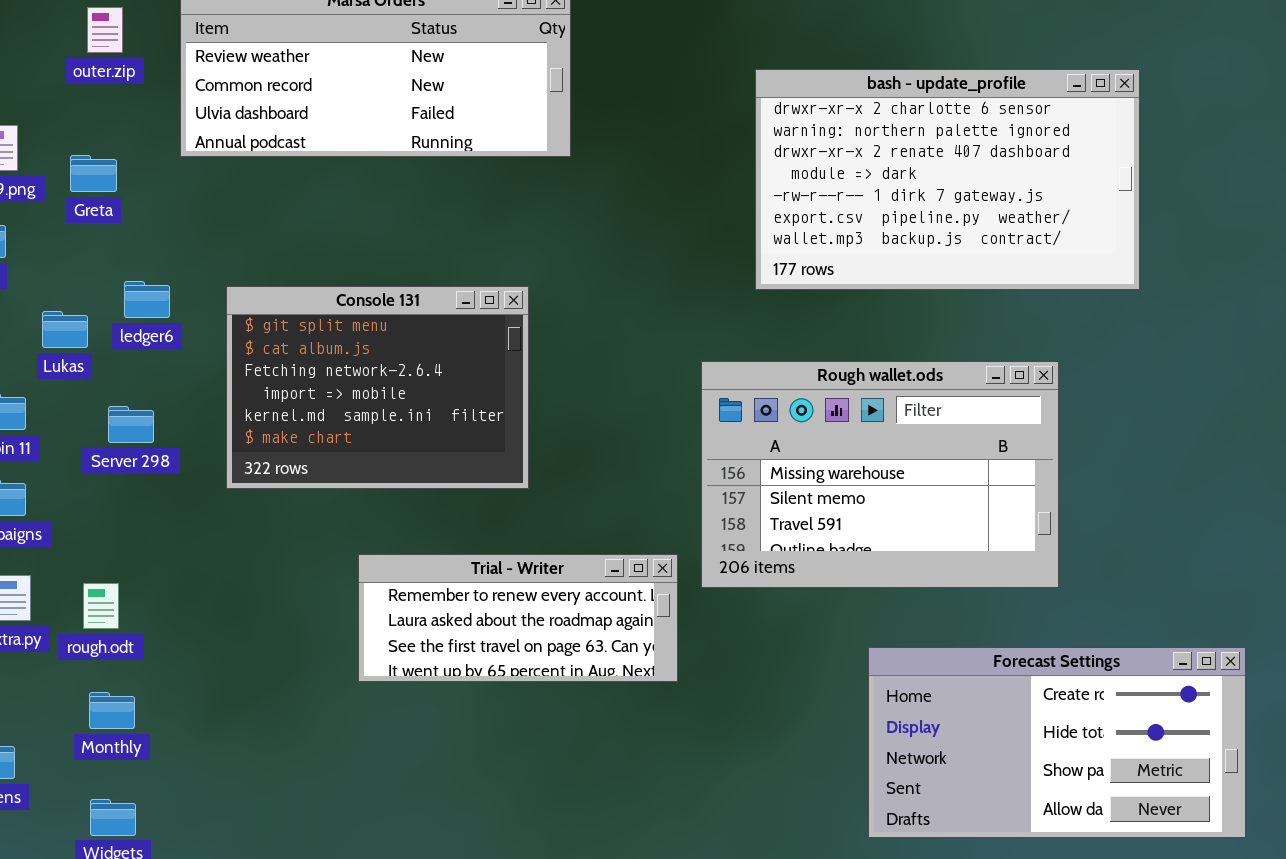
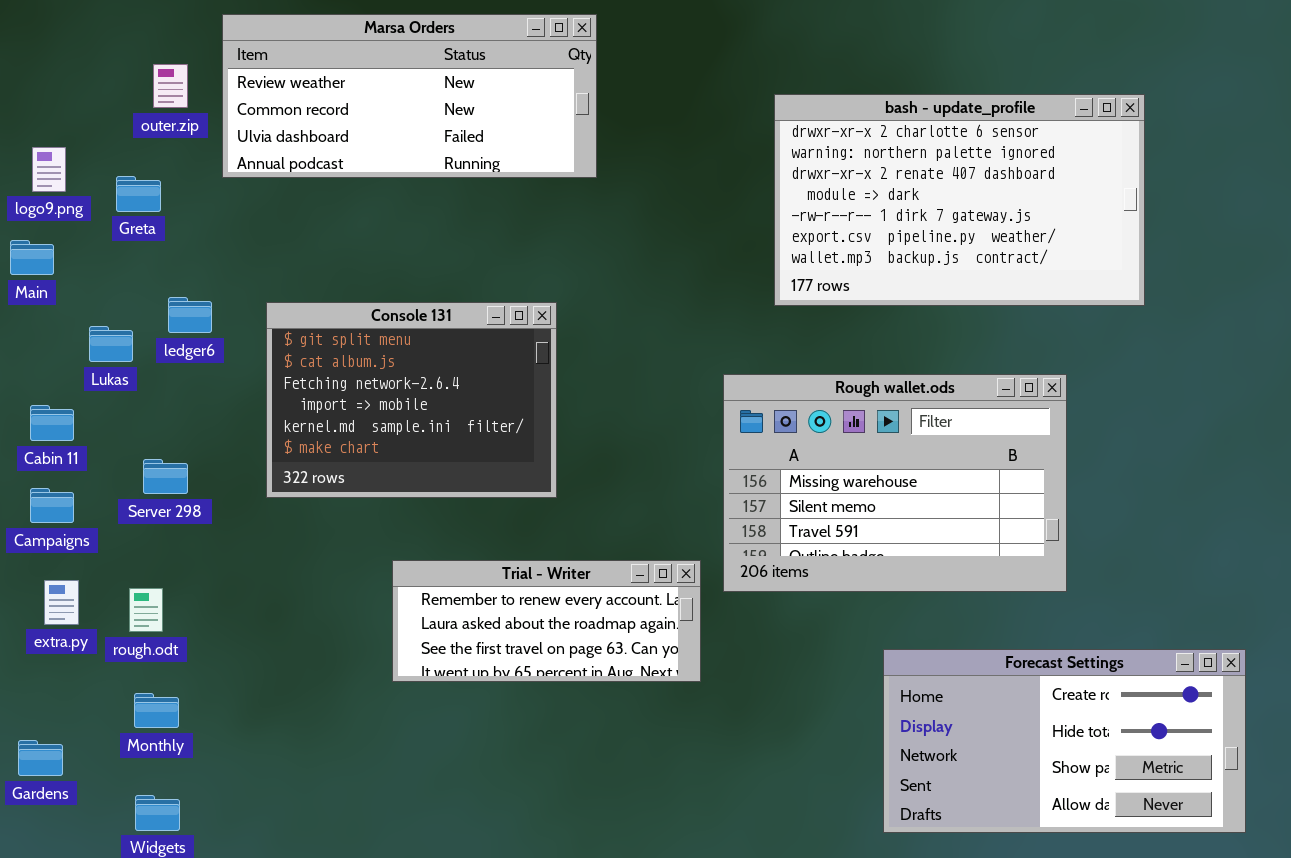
outer.zip: [87,7,123,53] -> [153,64,188,108], moved
Server 298: [108,406,154,443] -> [143,459,188,494], moved

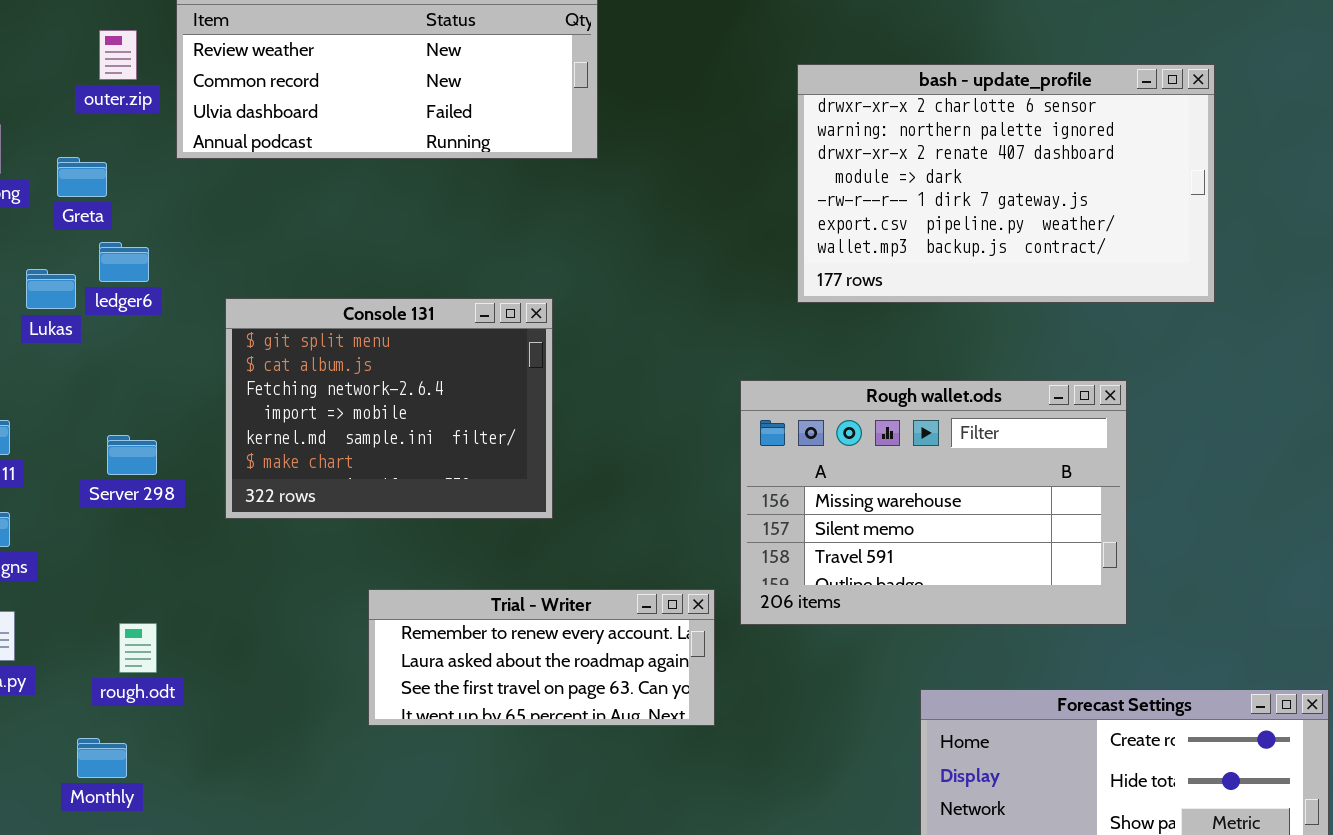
ledger6: [168,297,212,333] -> [99,242,149,282], moved
Lukas: [89,326,133,362] -> [26,269,76,309], moved
Server 298: [143,459,188,494] -> [107,435,157,475], moved
rough.odt: [129,588,163,632] -> [119,623,157,673], moved

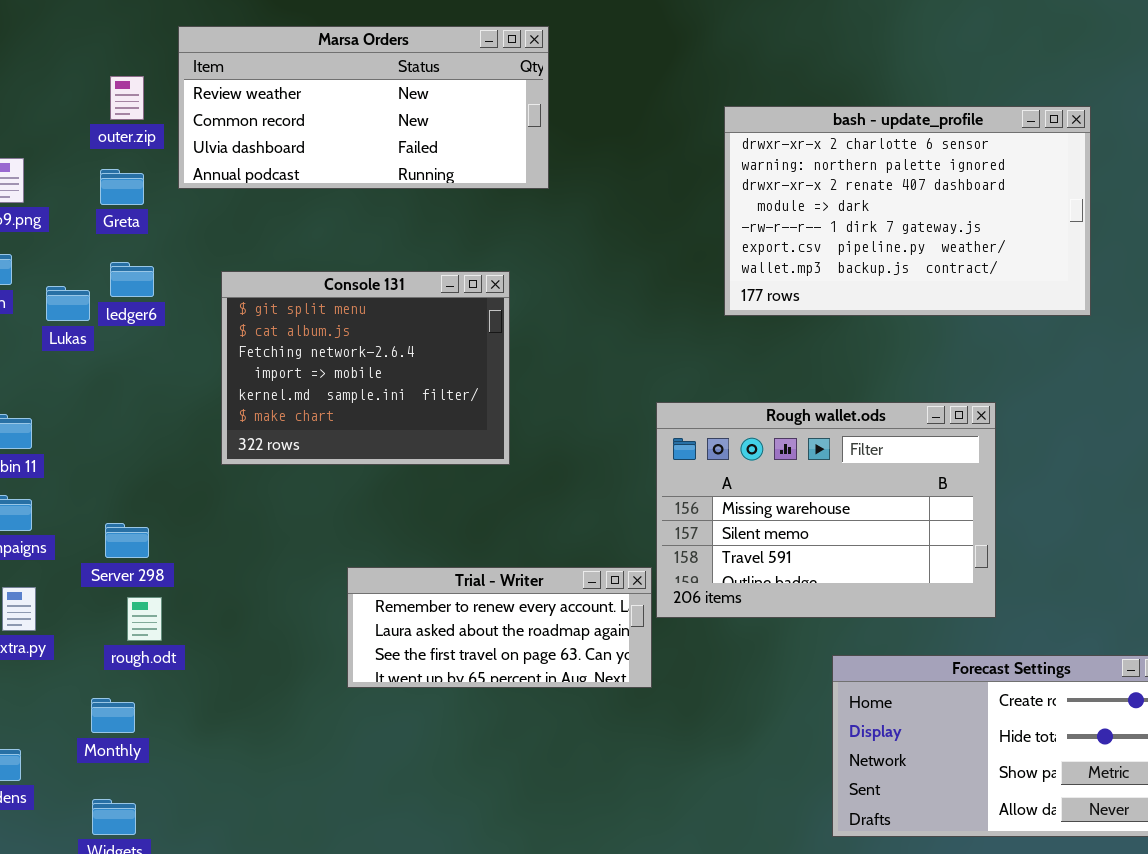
Greta: [57,157,107,197] -> [100,169,144,205], moved
Console 131: [225,298,553,519] -> [221,271,510,465], moved
Rough wallet.ods: [740,380,1127,625] -> [656,402,996,618], moved
Server 298: [107,435,157,475] -> [105,523,149,558], moved

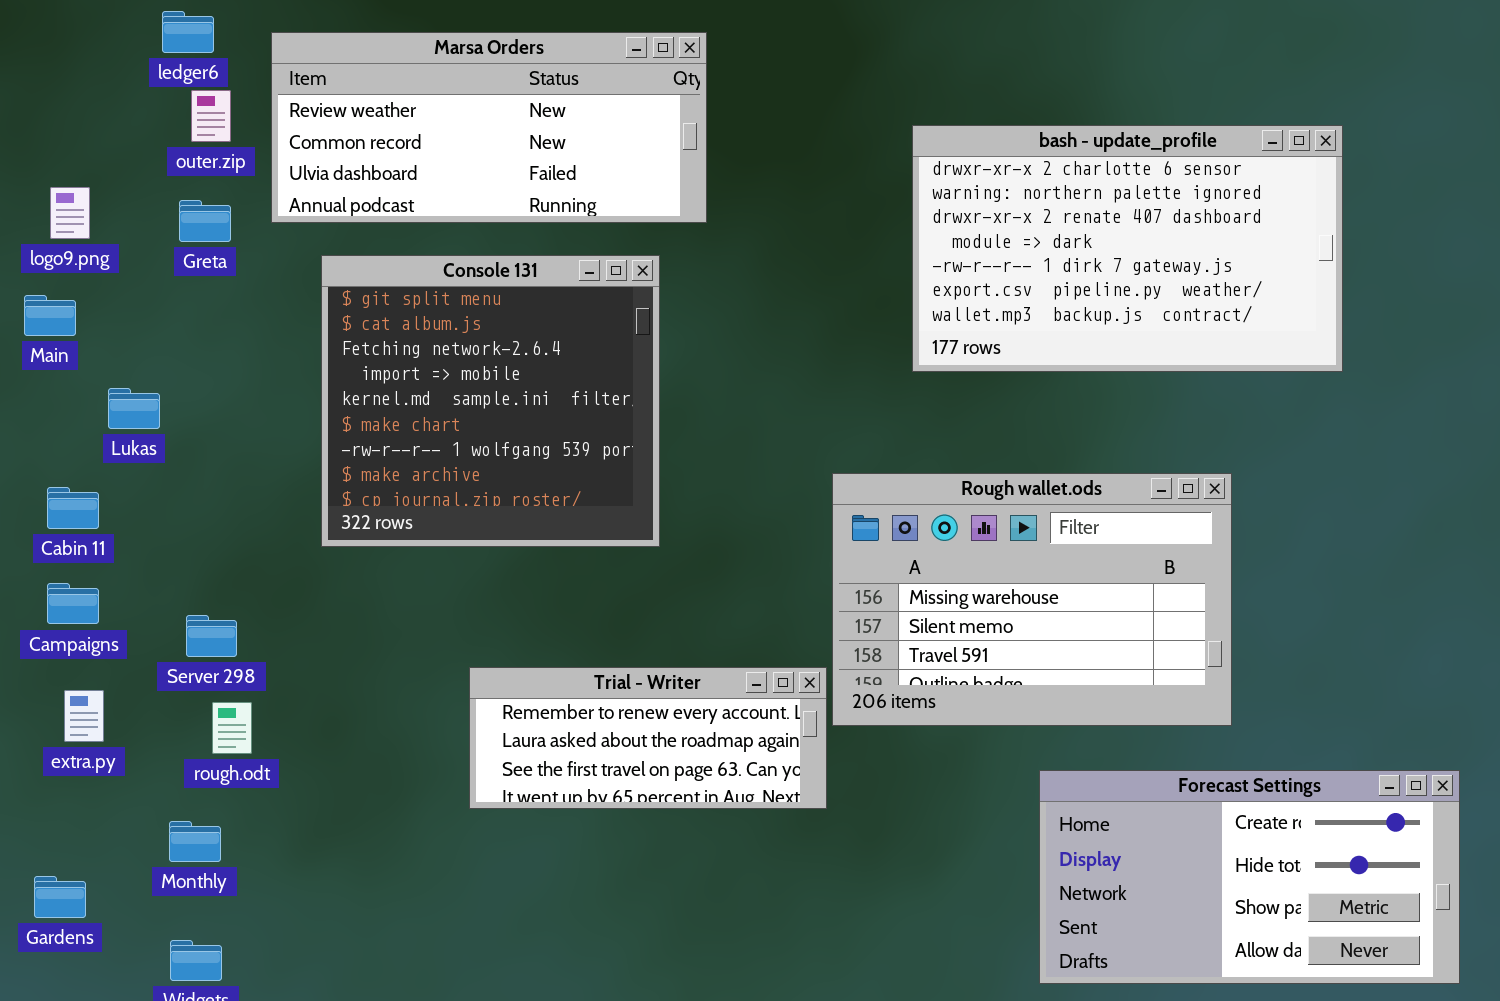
ledger6: [110,262,154,297] -> [162,11,214,53], moved
Console 131: [221,271,510,465] -> [321,255,660,547], resized
Lukas: [46,286,90,321] -> [108,388,160,429], moved

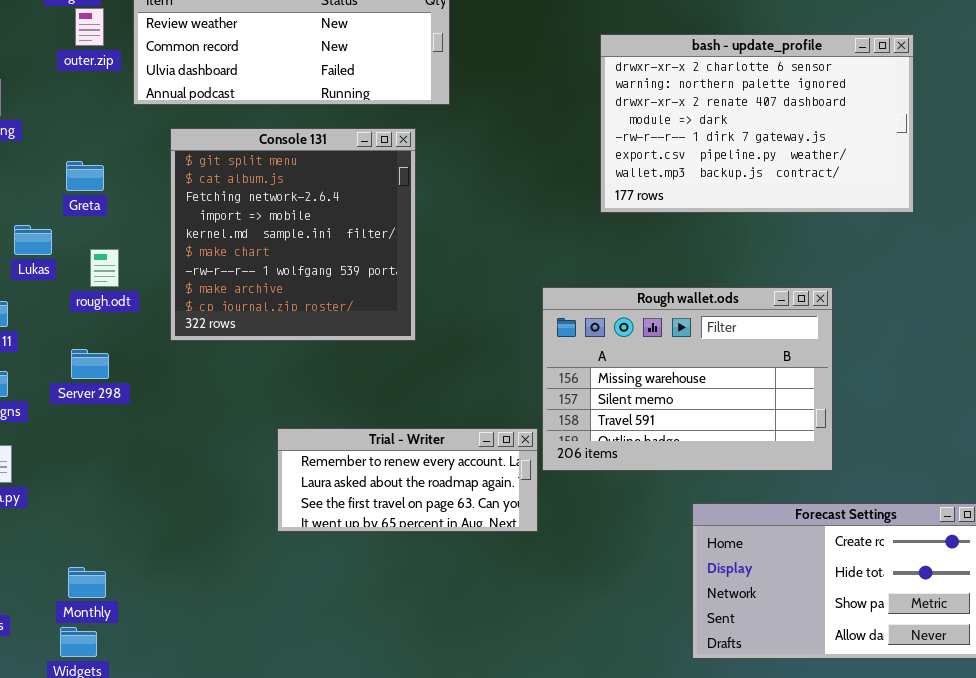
Greta: [179,200,231,242] -> [66,161,104,191], moved
Server 298: [186,615,237,657] -> [71,349,109,379], moved
rough.odt: [212,702,252,754] -> [90,249,119,287], moved
Monthly: [169,821,221,862] -> [68,567,106,598], moved

